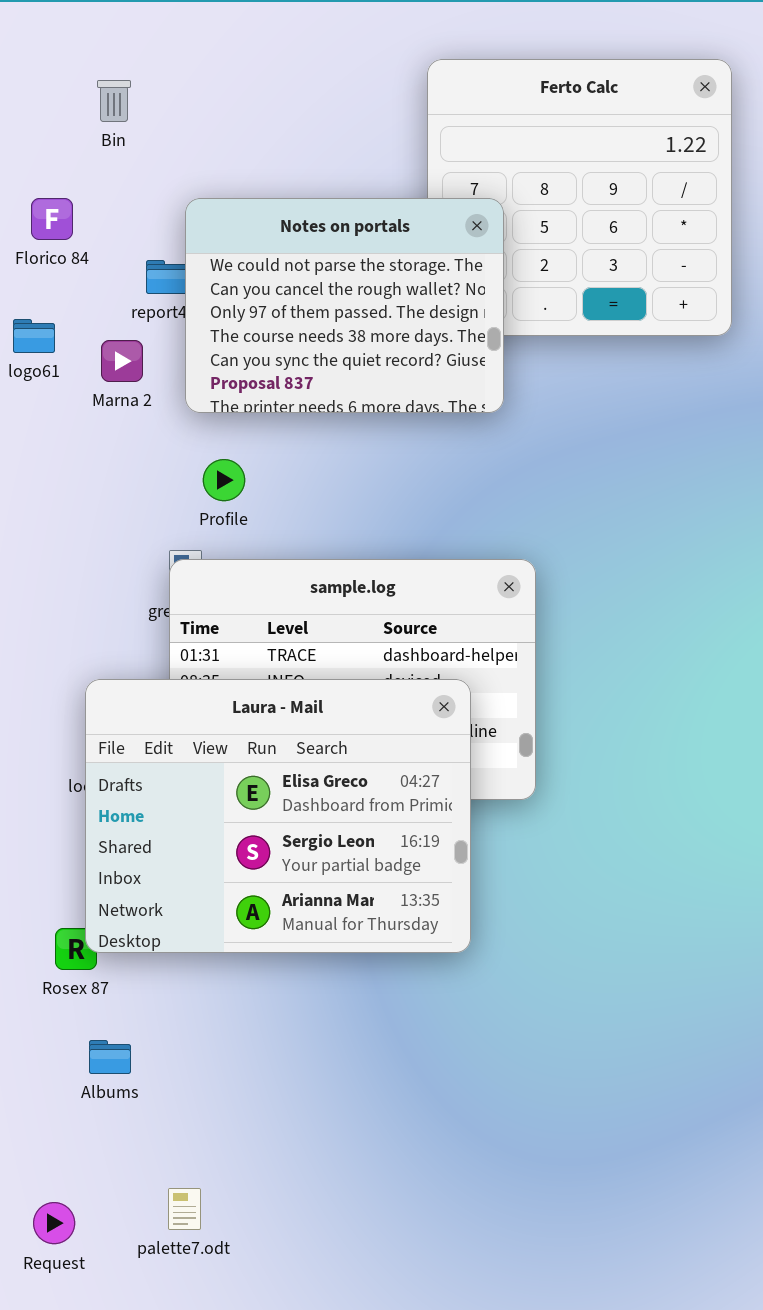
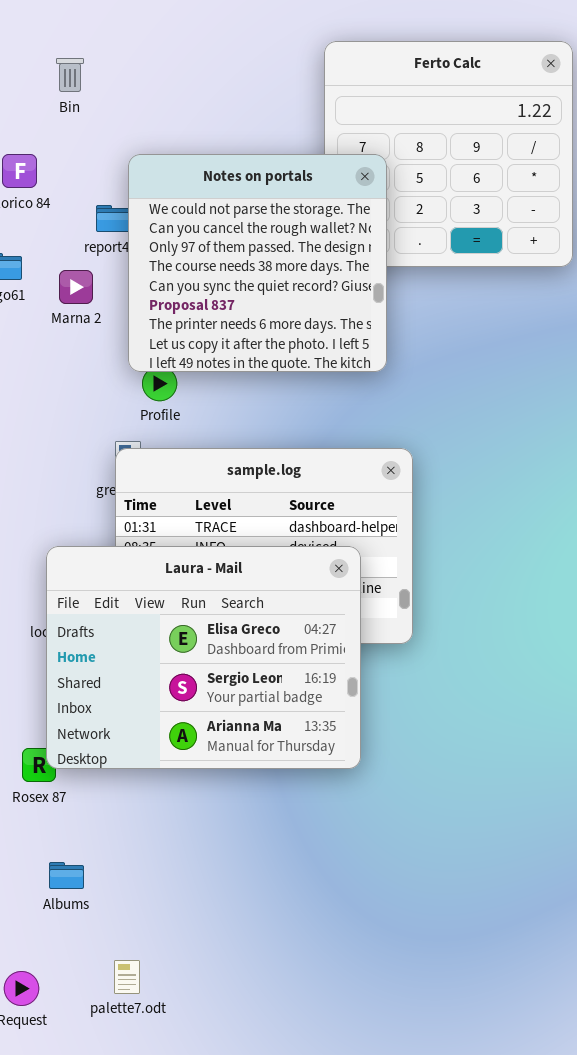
Notes on portals: [185,198,504,413] -> [128,154,387,372], resized
Albums: [89,1040,131,1074] -> [49,862,84,889], moved

